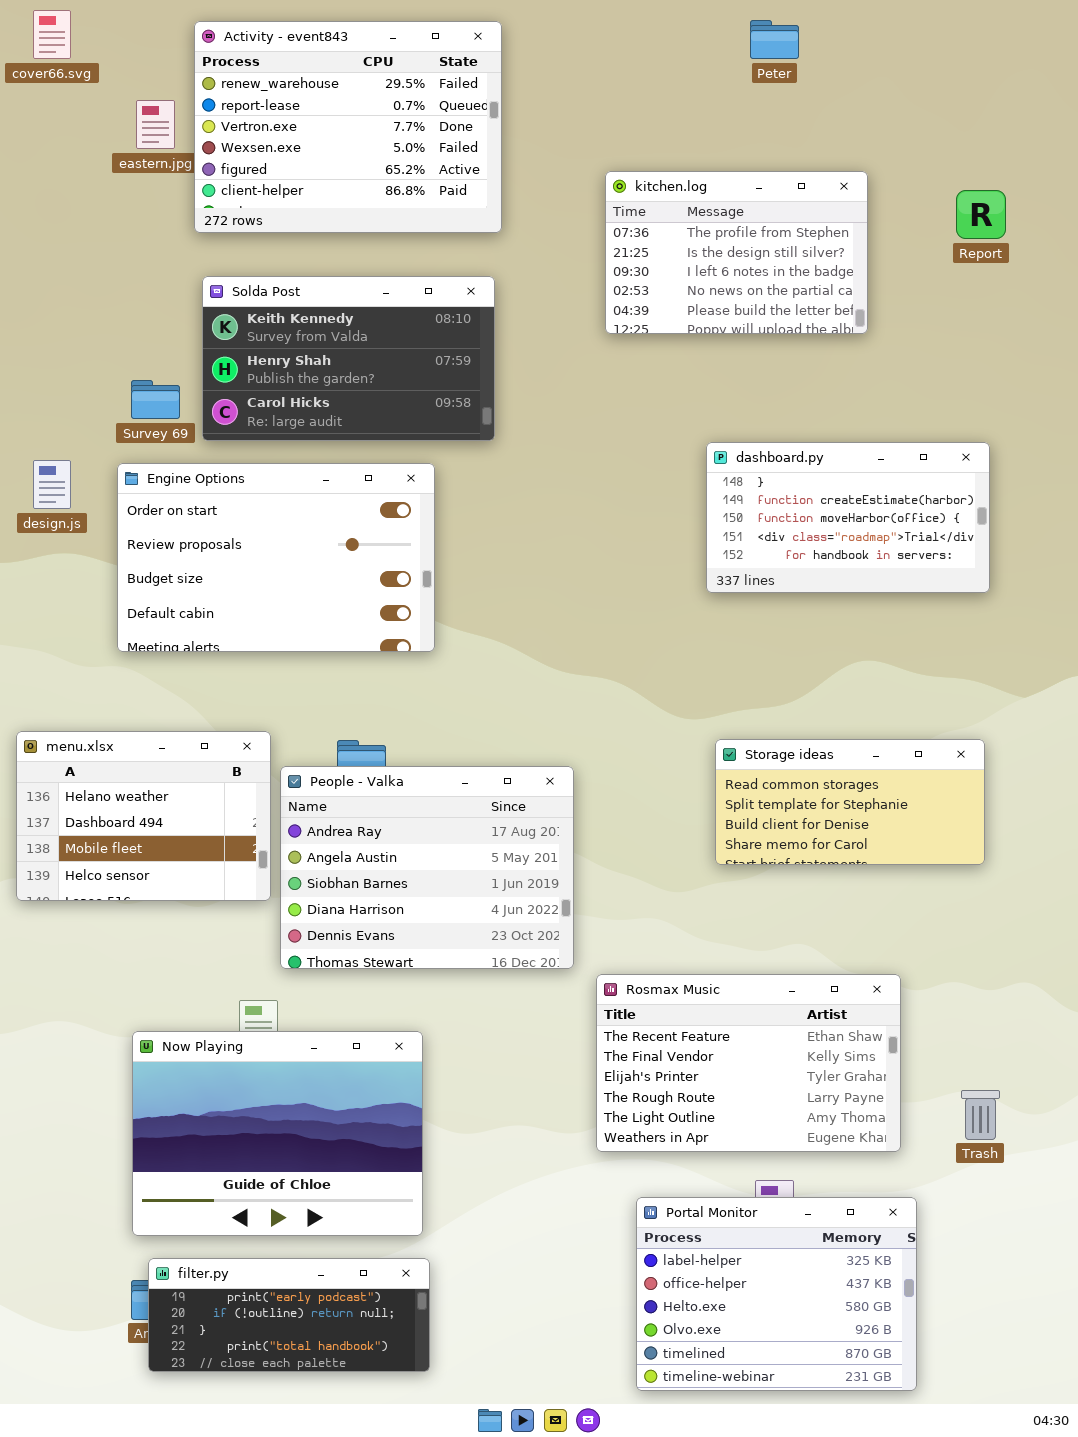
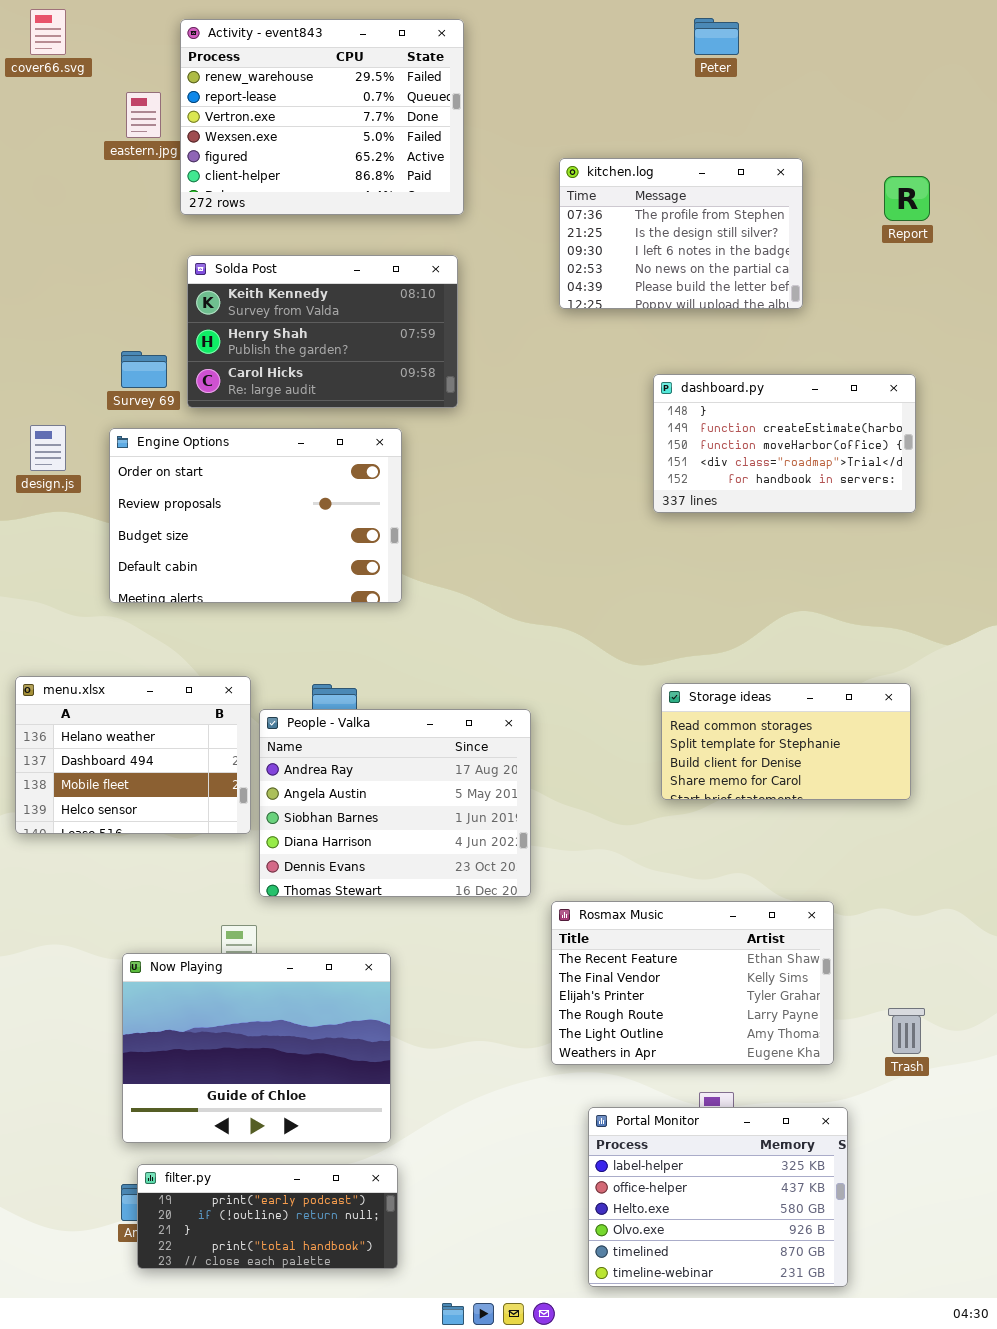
dashboard.py: [706,442,990,593] -> [653,374,916,513], moved

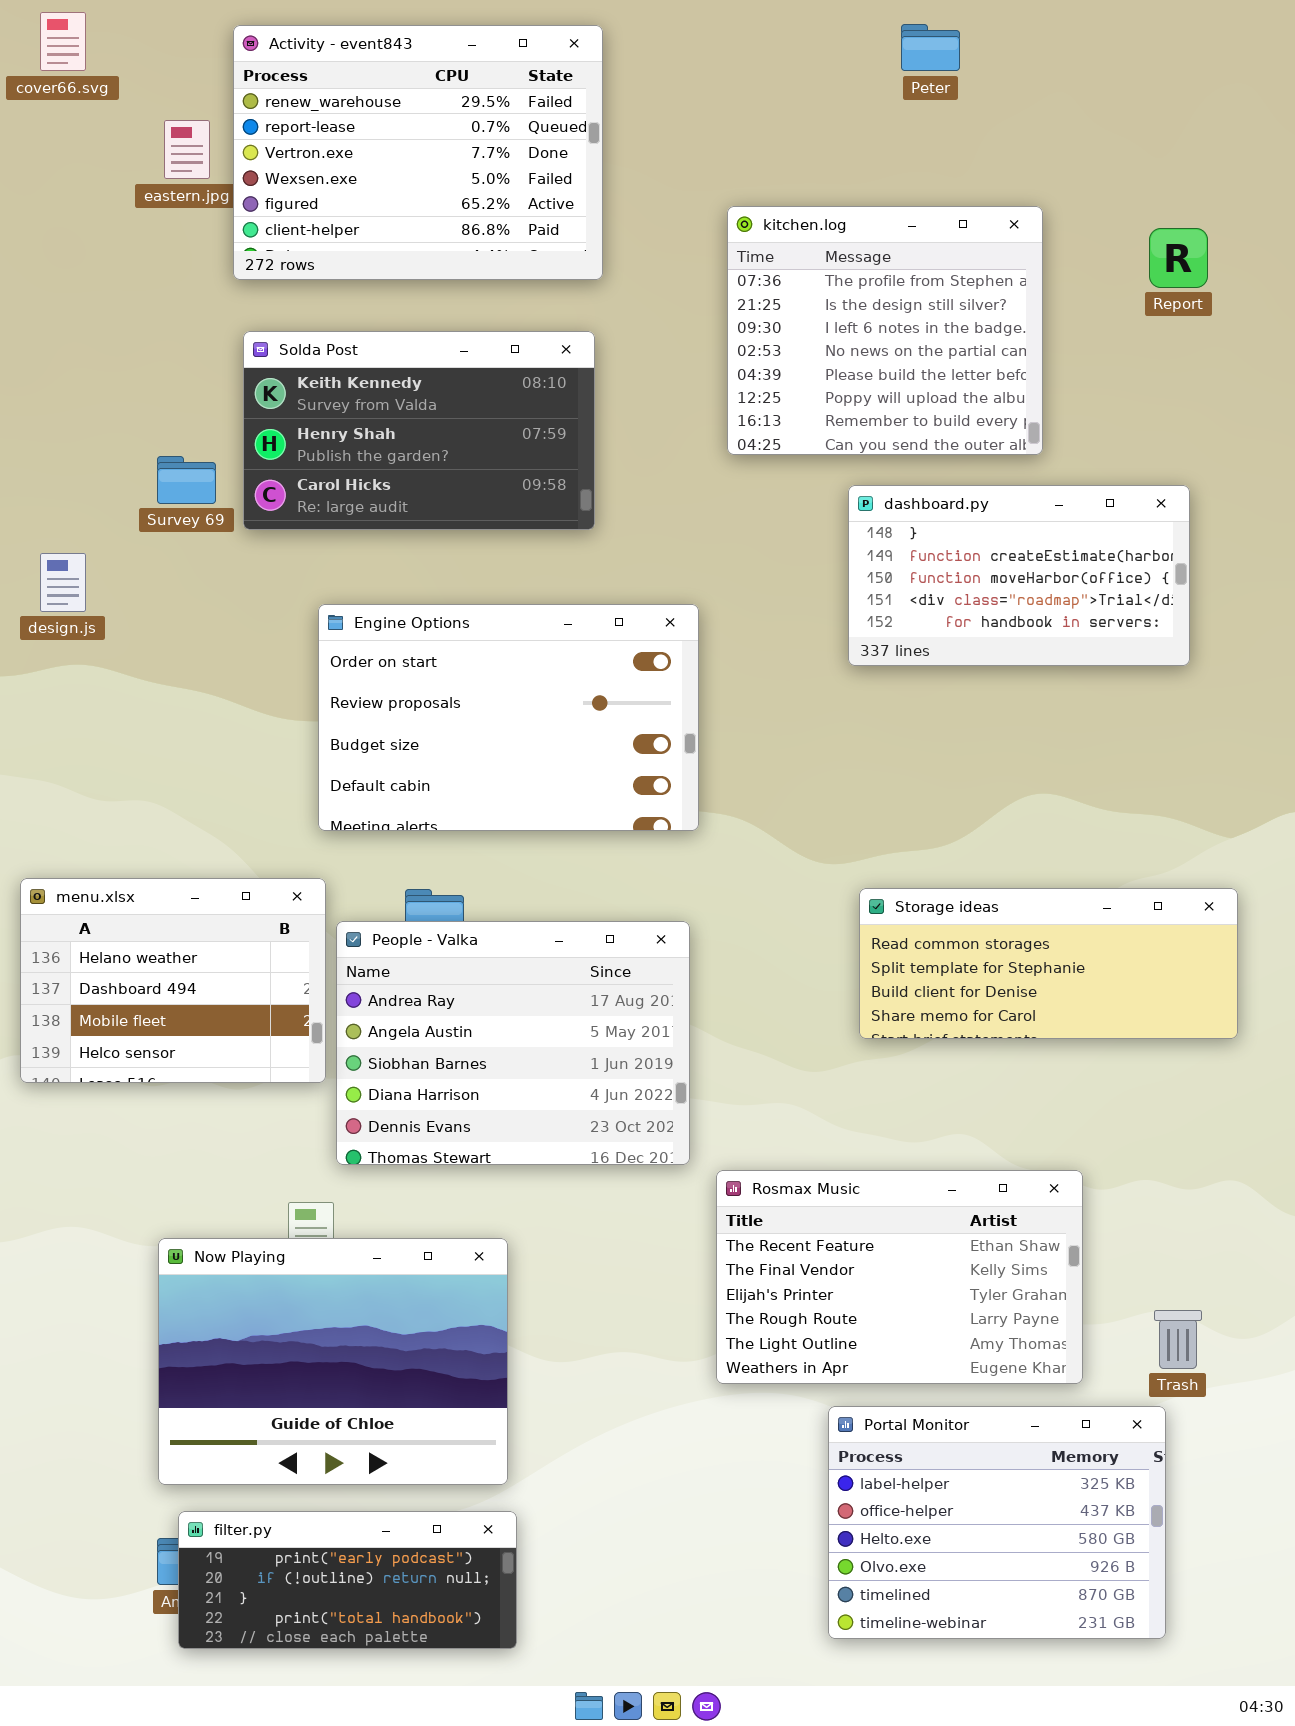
kitchen.log: [559,158,803,309] -> [727,206,1043,455], resized
Engine Options: [109,428,402,603] -> [318,604,699,831], moved
Storage ideas: [661,683,911,800] -> [859,888,1238,1039], resized
Portal Monitor: [588,1107,848,1287] -> [828,1406,1166,1639], moved

